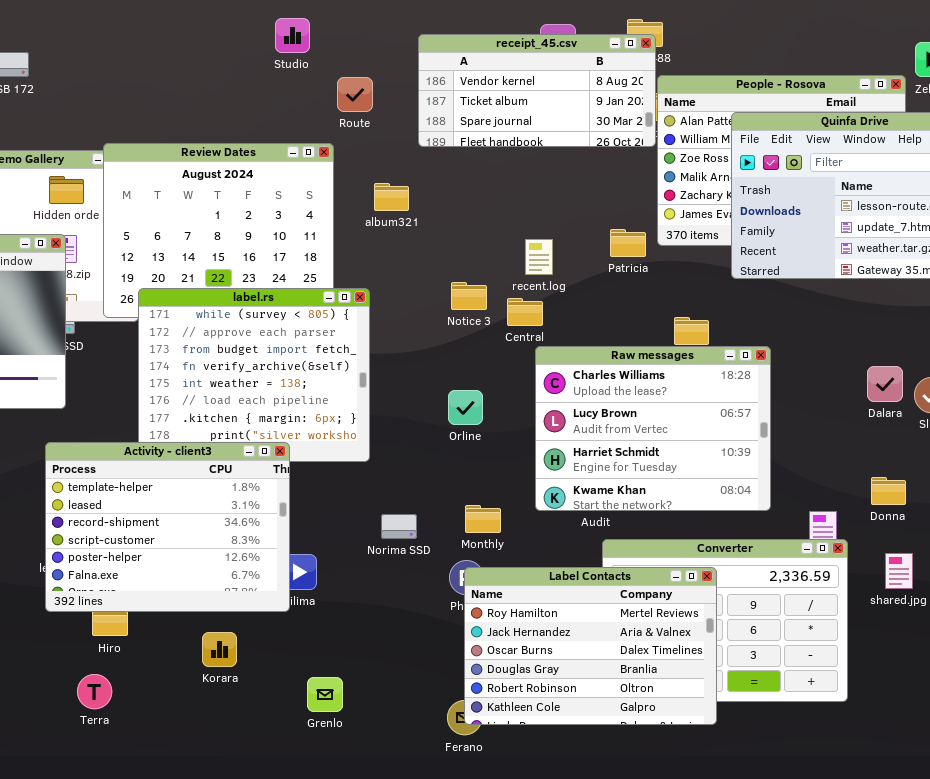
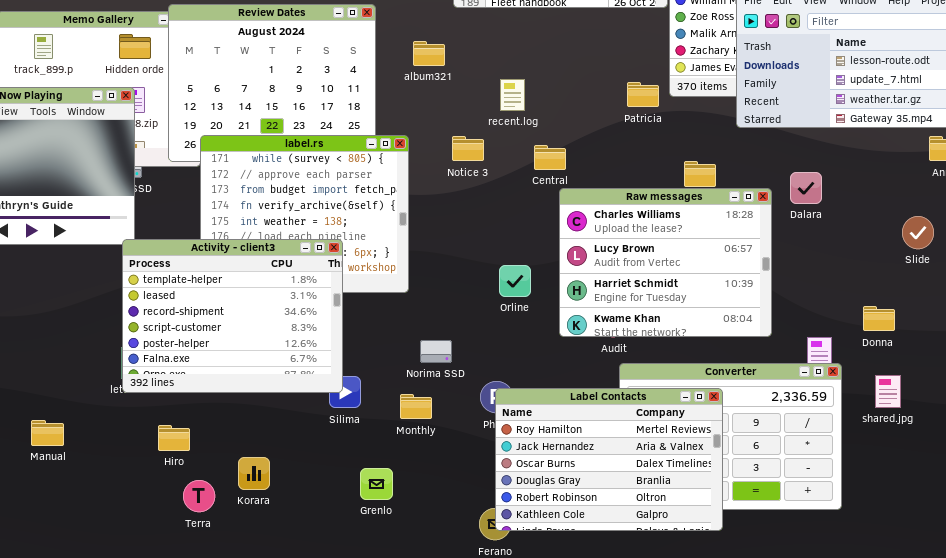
recent.log: [525,239,553,275] -> [500,79,525,111], moved
Notice 3: [451,282,487,310] -> [452,136,484,161], moved
Dalara: [867,366,903,402] -> [790,172,822,204], moved
Orline: [448,390,483,425] -> [499,265,531,297], moved
Activity - client3: [45,442,290,612] -> [122,239,343,393], moved
Monthly: [465,505,501,533] -> [400,394,432,419], moved
Korara: [202,632,237,667] -> [238,457,270,490], moved
Terra: [77,674,112,709] -> [183,480,215,512], moved
Grenlo: [307,677,343,712] -> [360,468,393,500], moved

